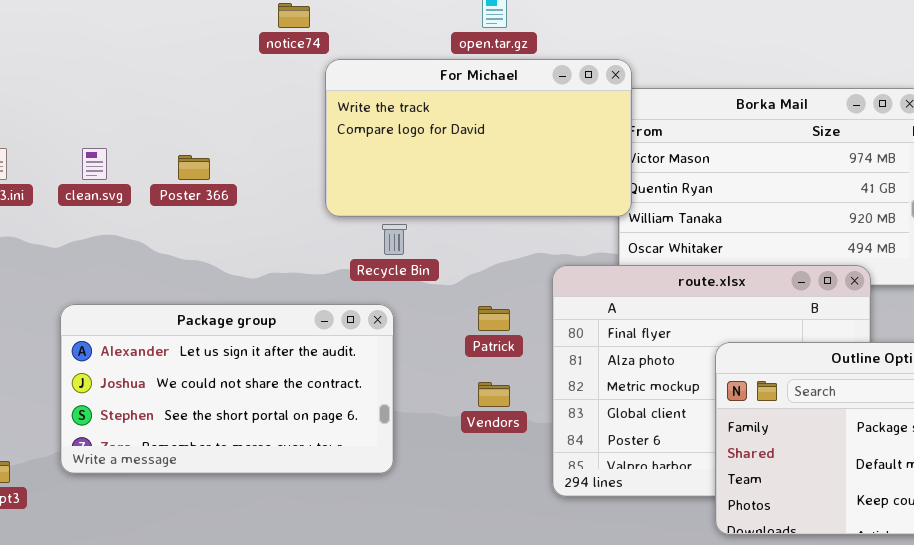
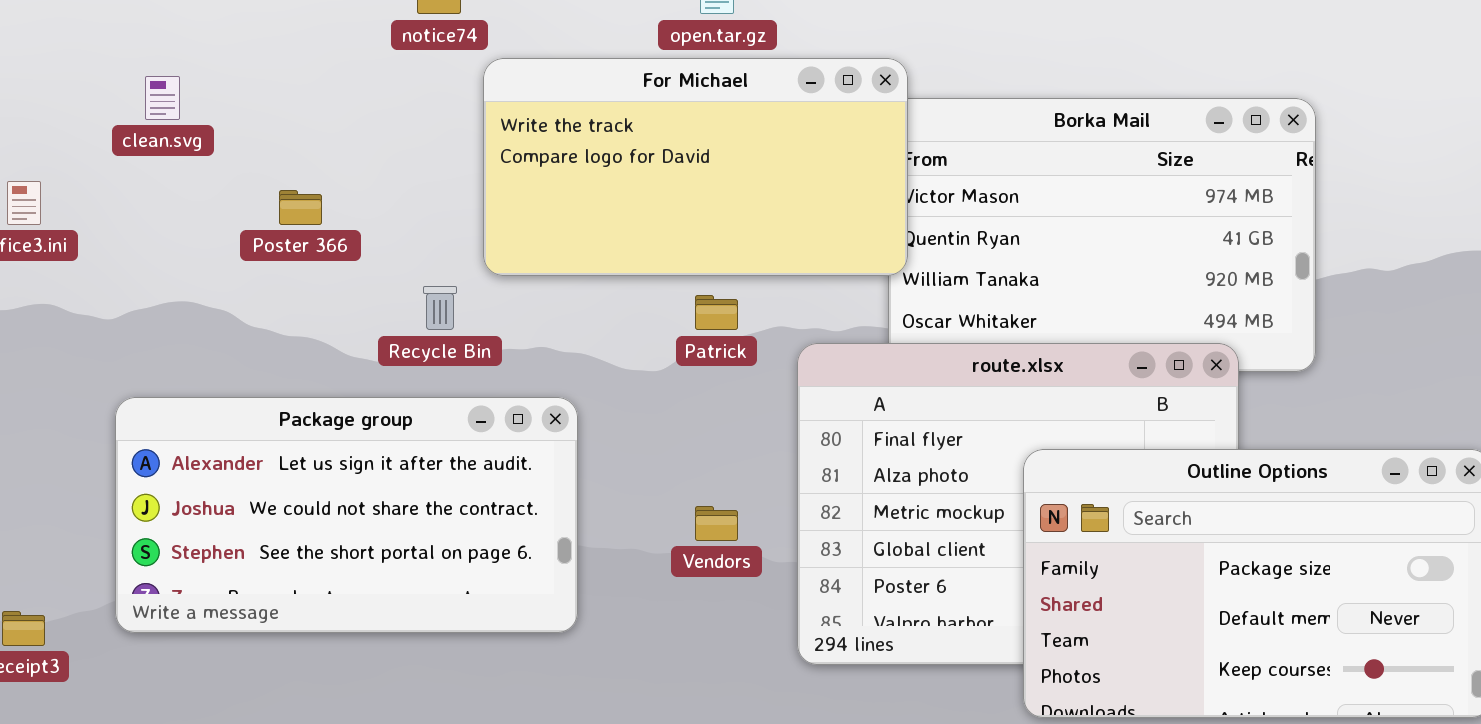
clean.svg: [82,148,107,180] -> [145,76,180,120], moved
Recycle Bin: [382,224,407,255] -> [423,286,457,330], moved
Patrick: [478,306,510,331] -> [695,295,738,330], moved

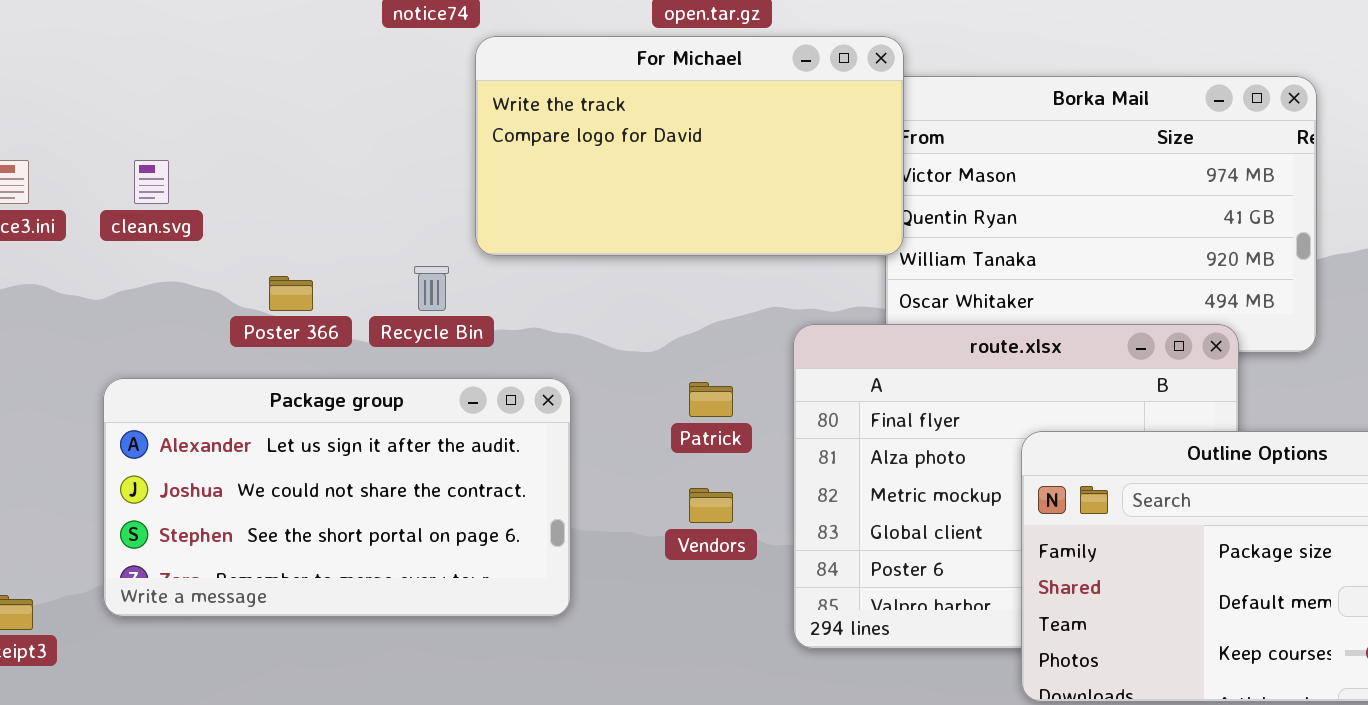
clean.svg: [145,76,180,120] -> [134,160,169,204], moved
Poster 366: [279,190,322,225] -> [269,276,313,311], moved
Patrick: [695,295,738,330] -> [689,382,733,417], moved

